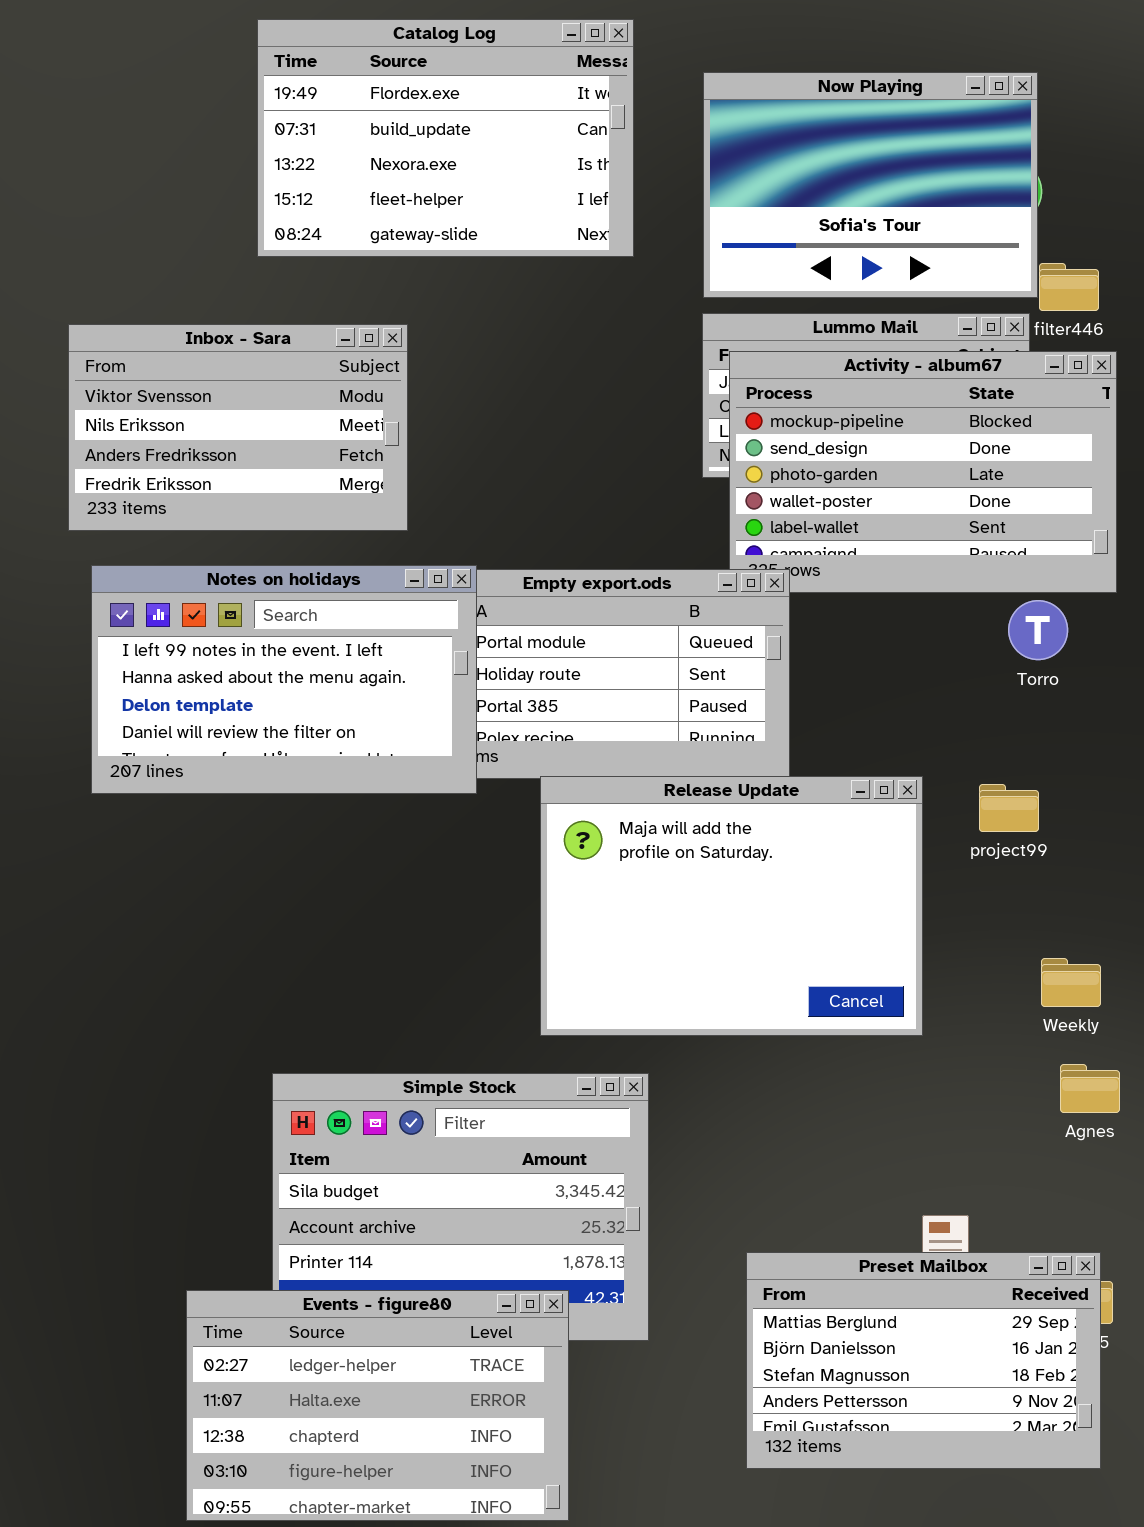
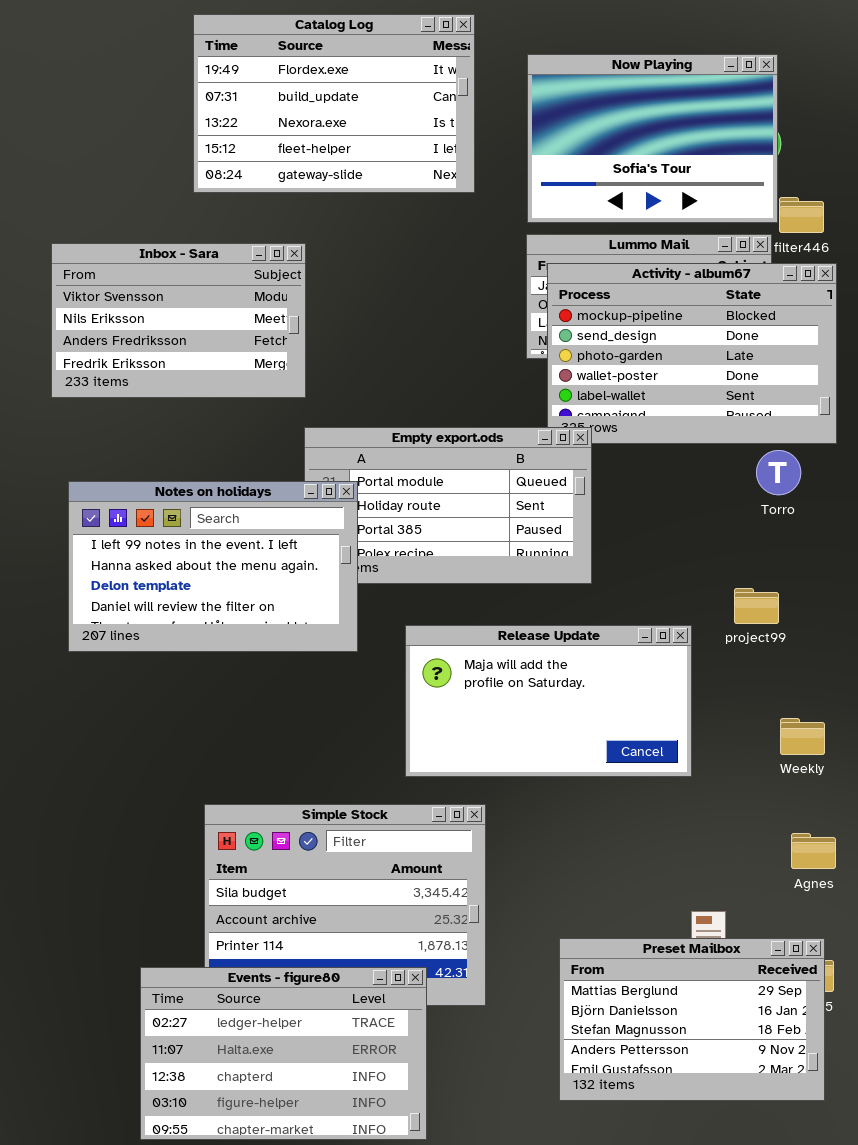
Notes on holidays: [91,565,477,794] -> [68,481,358,652], moved
Release Update: [540,776,923,1036] -> [405,625,692,777], resized
Agnes: [1060,1064,1120,1113] -> [791,833,836,869], moved

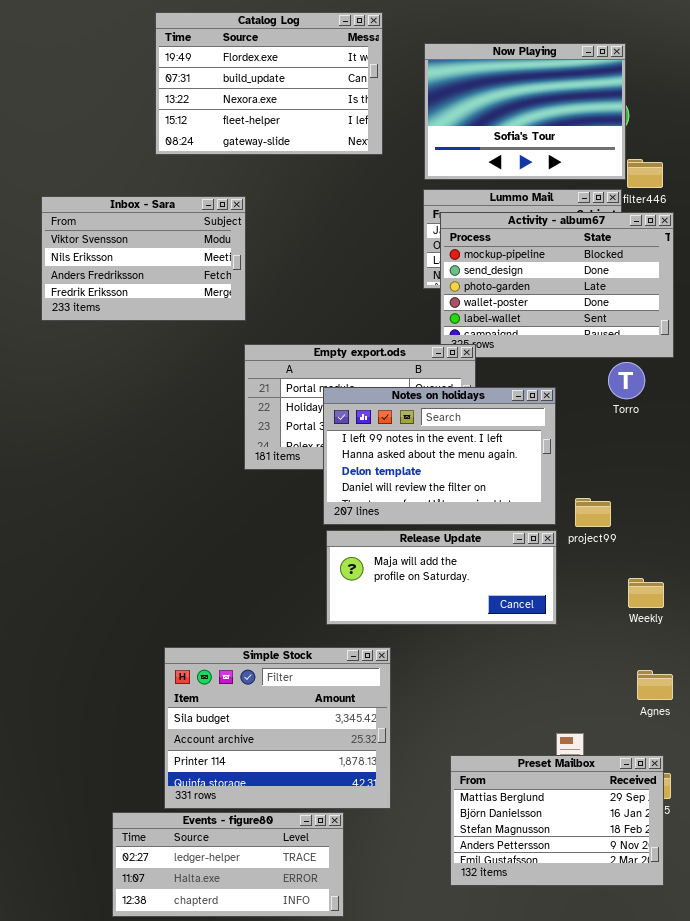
Notes on holidays: [68,481,358,652] -> [323,387,556,525], moved
project99: [734,588,779,624] -> [575,498,611,527], moved
Release Update: [405,625,692,777] -> [326,530,557,625], resized
Events - figure80: [140,967,427,1140] -> [112,812,344,917], resized

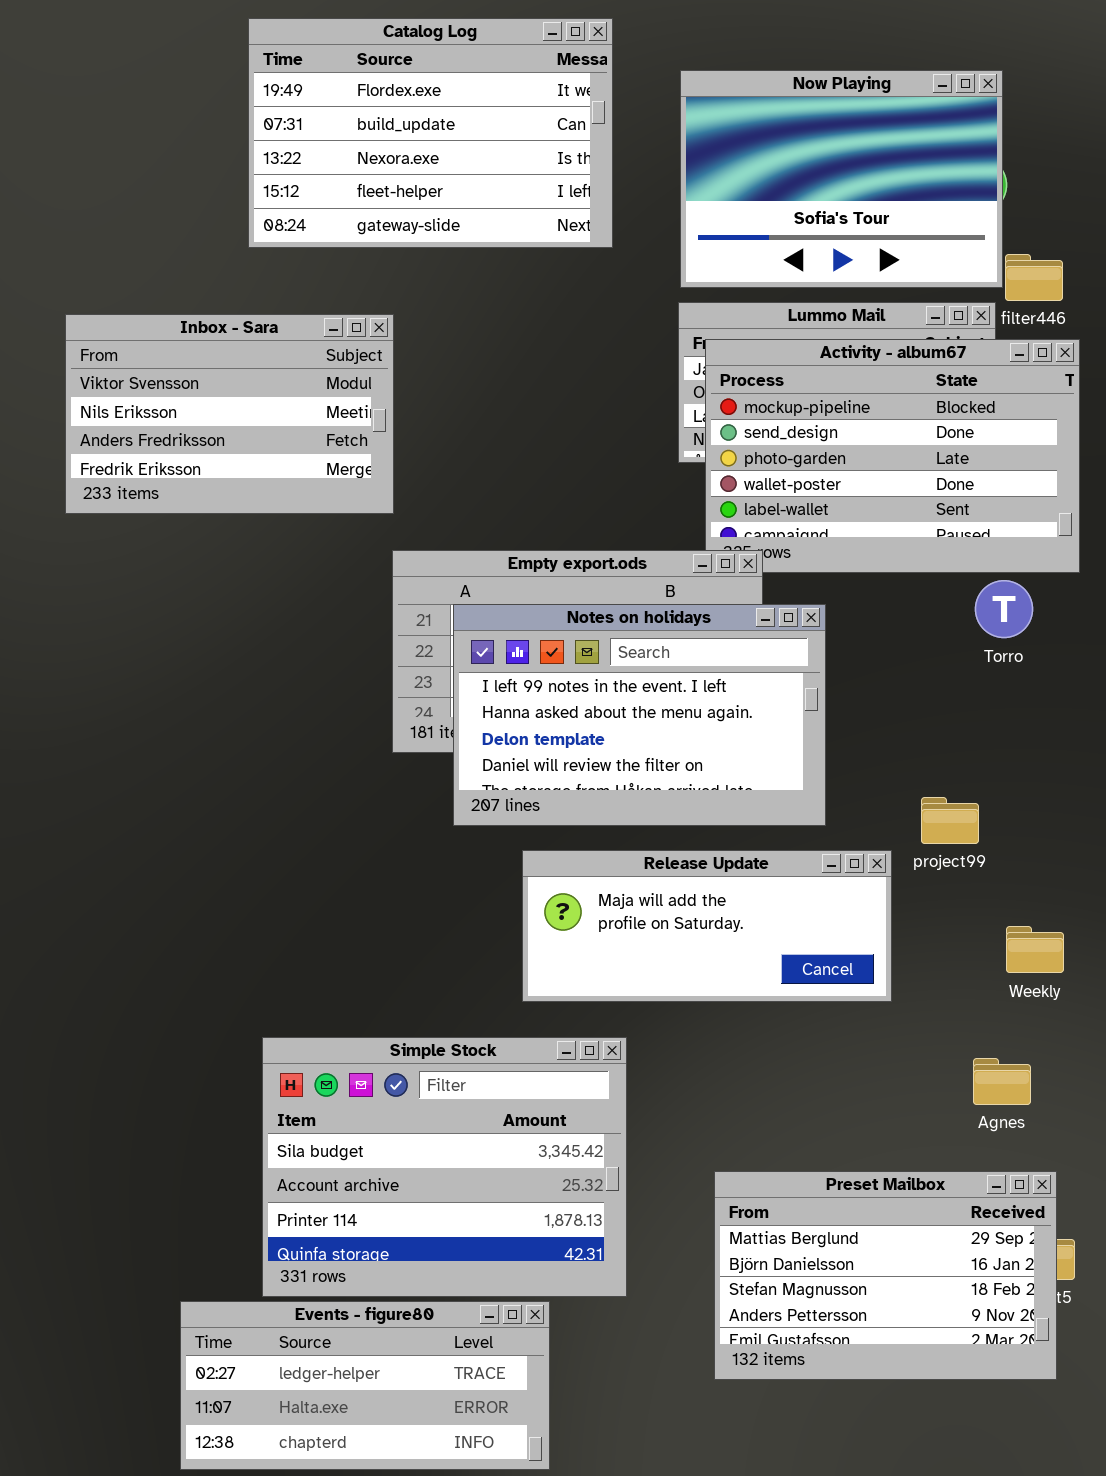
Notes on holidays: [323,387,556,525] -> [453,604,826,826], moved
Agnes: [637,670,673,700] -> [973,1058,1031,1105], moved
Preset Mailbox: [450,755,664,886] -> [714,1171,1057,1380], moved

